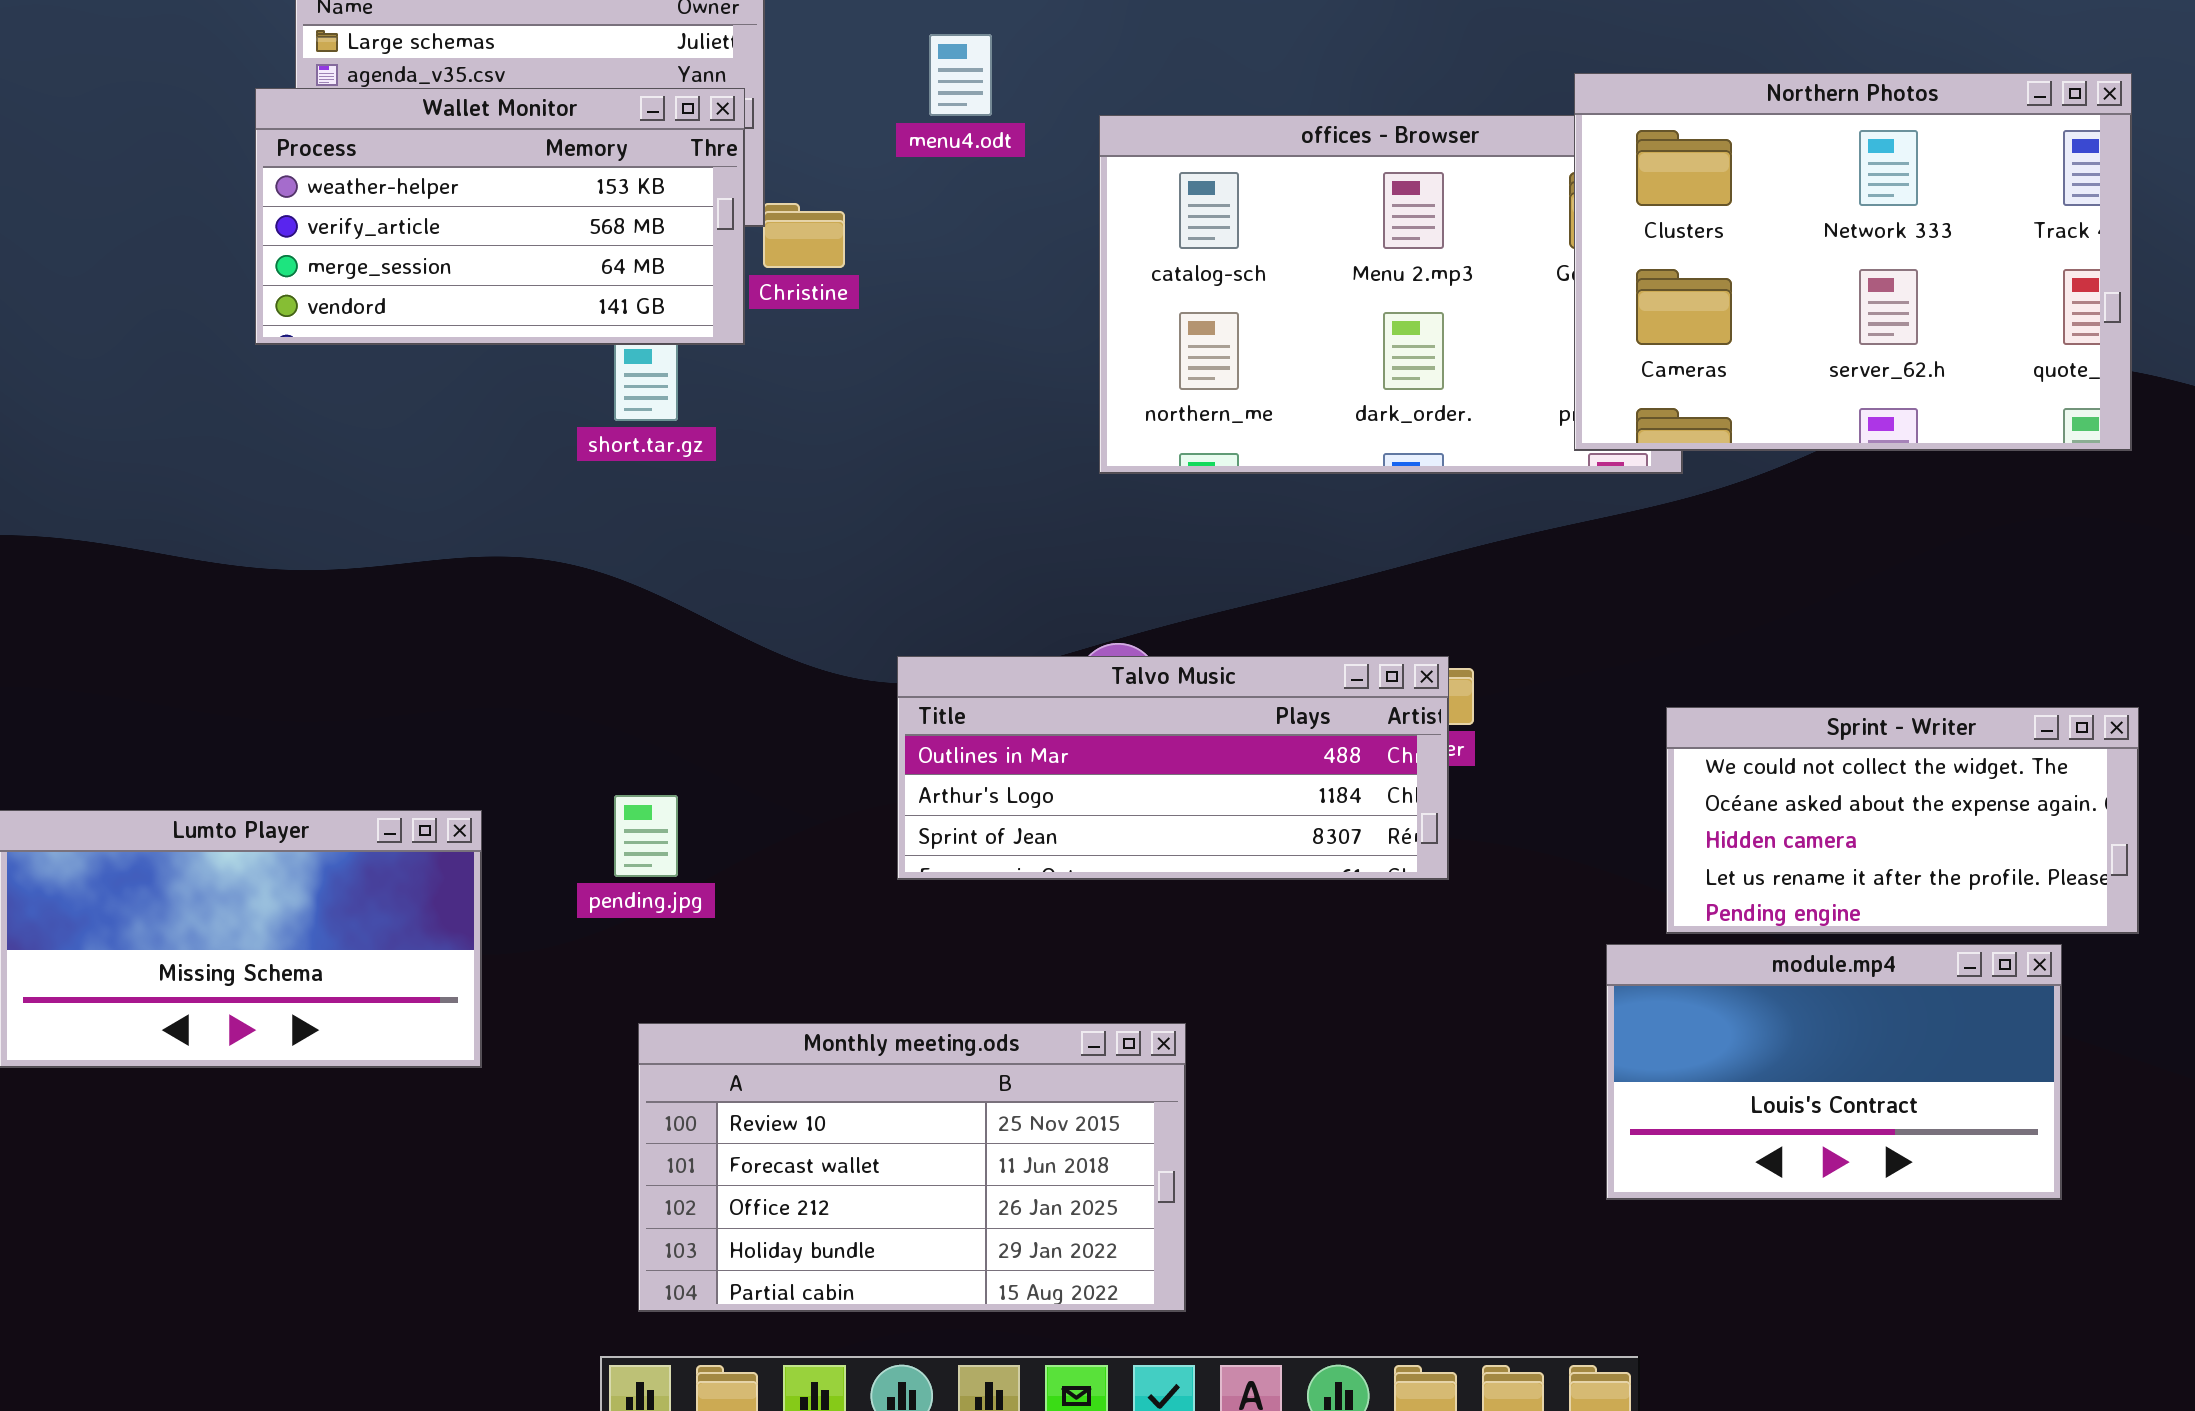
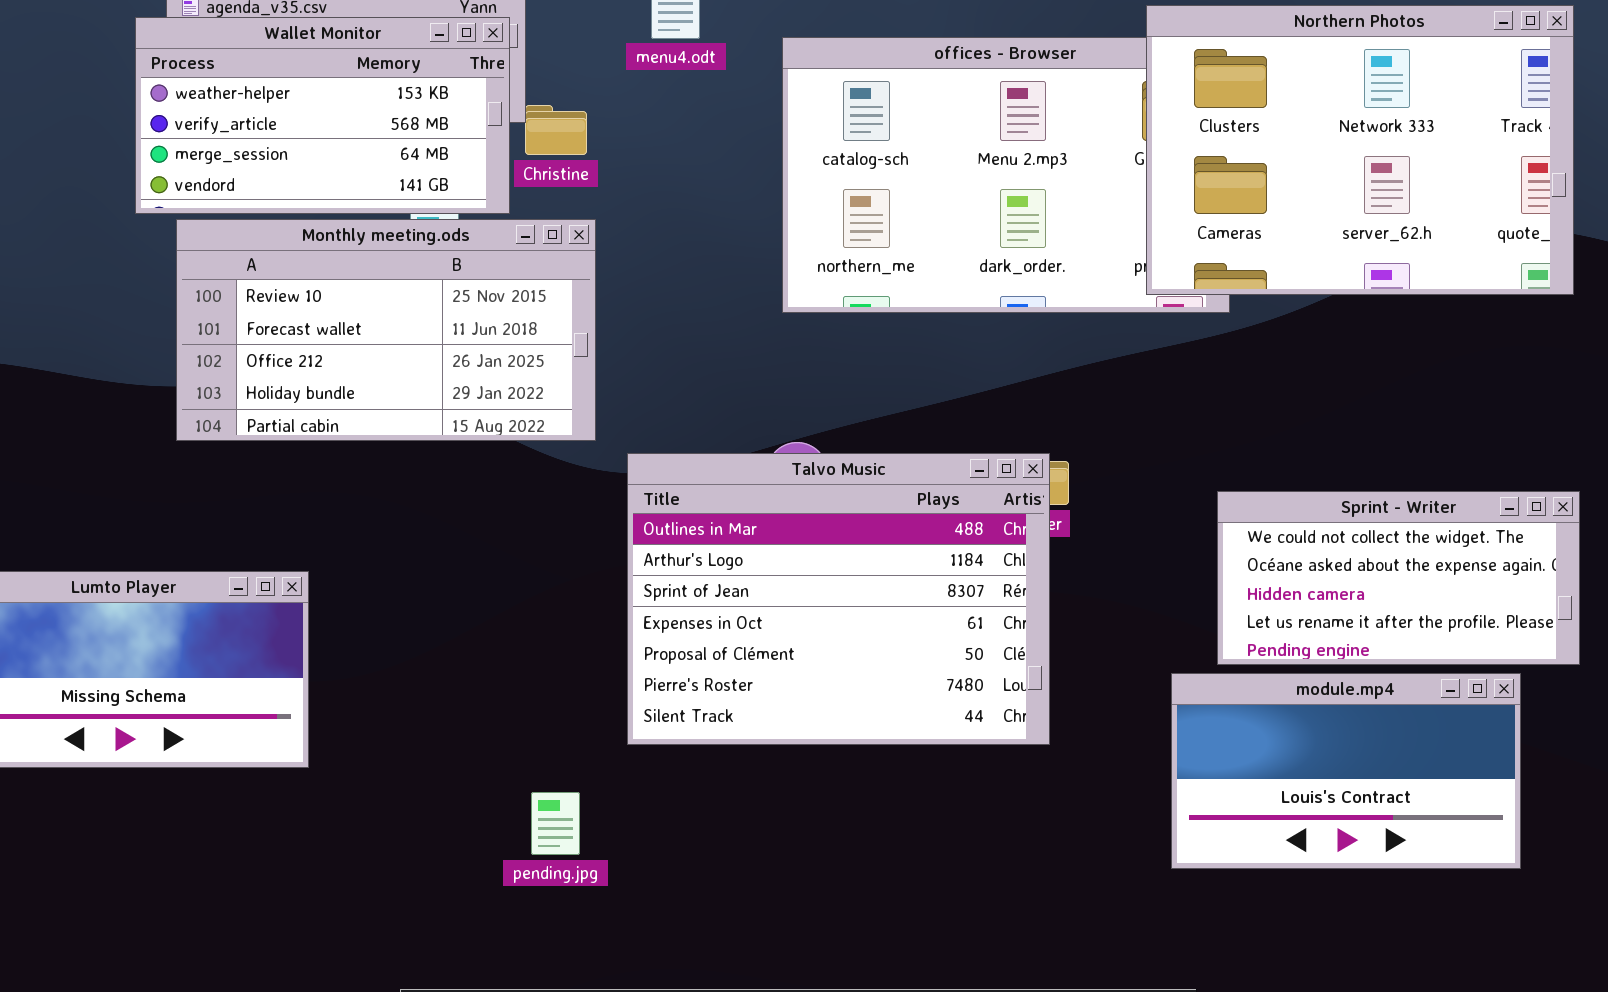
Talvo Music: [897,656,1449,880] -> [627,453,1050,745], resized
pending.jpg: [614,795,678,877] -> [531,792,580,855], moved
Monthly meeting.ods: [638,1023,1186,1312] -> [176,219,596,441], moved

